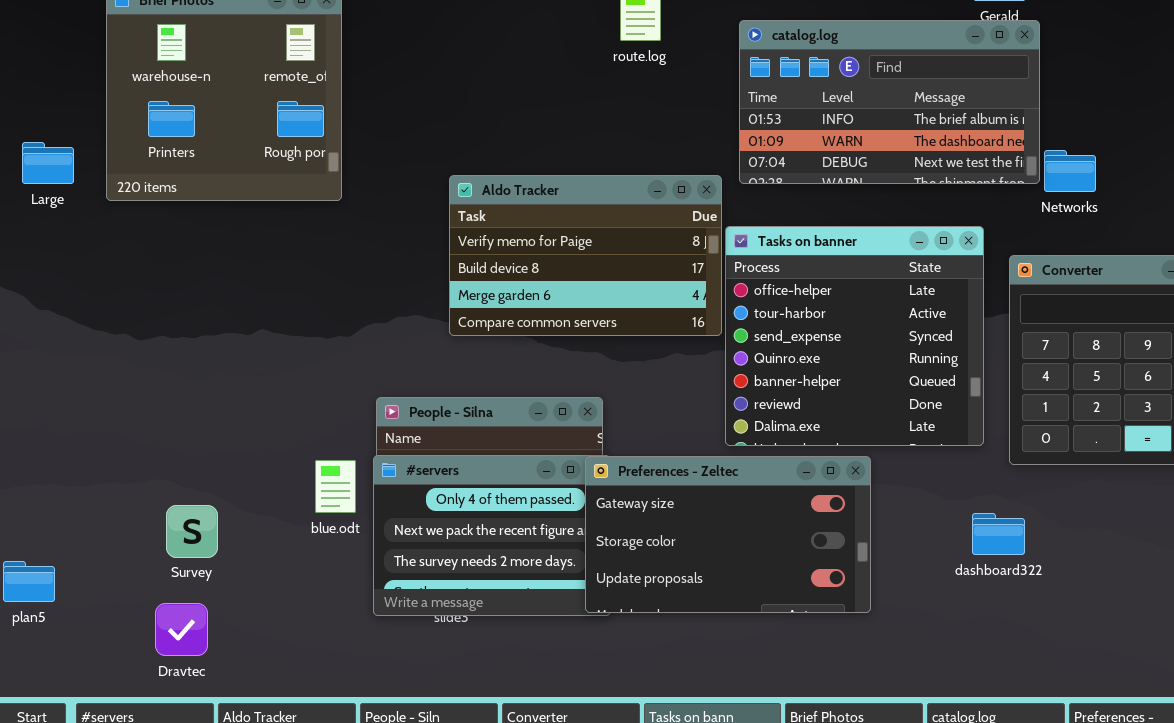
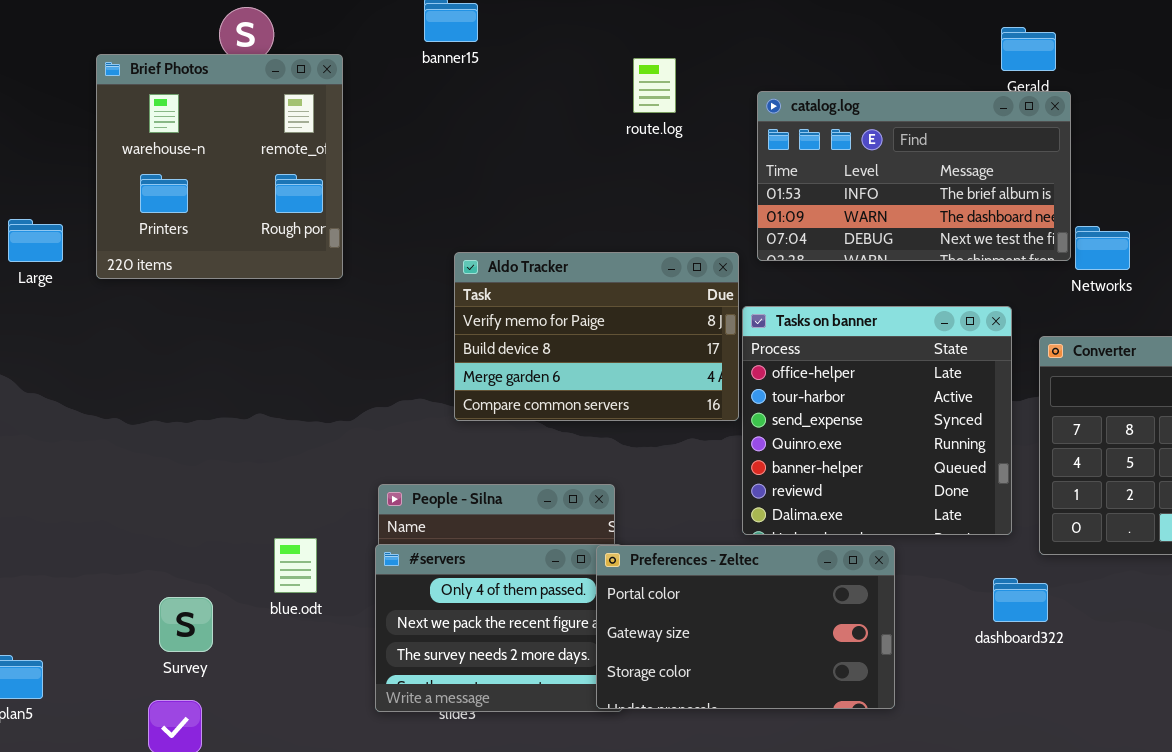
Preferences - Zeltec: [585,456,871,613] -> [596,545,895,709], scrolled up 1 row
blue.odt: [315,460,356,513] -> [274,538,317,593], moved
dashboard322: [972,513,1025,555] -> [993,578,1048,622], moved

